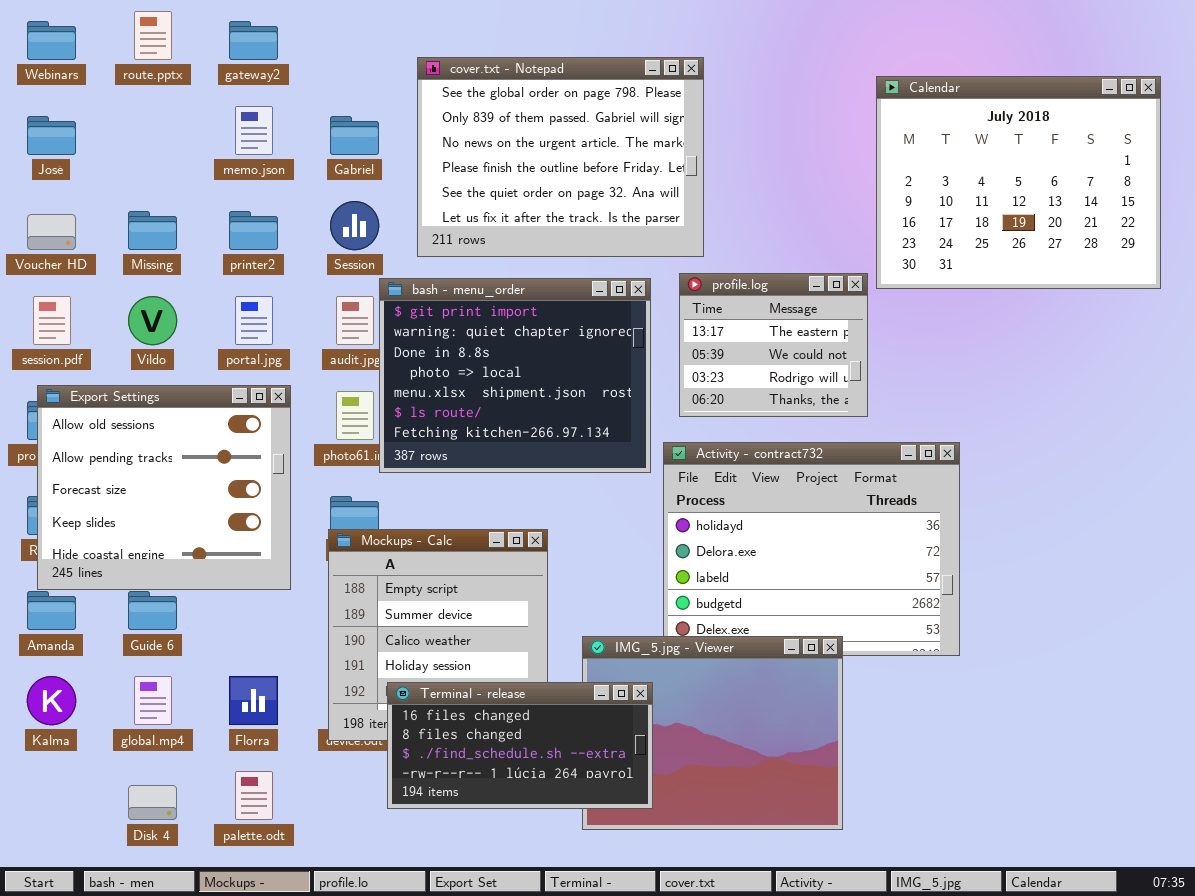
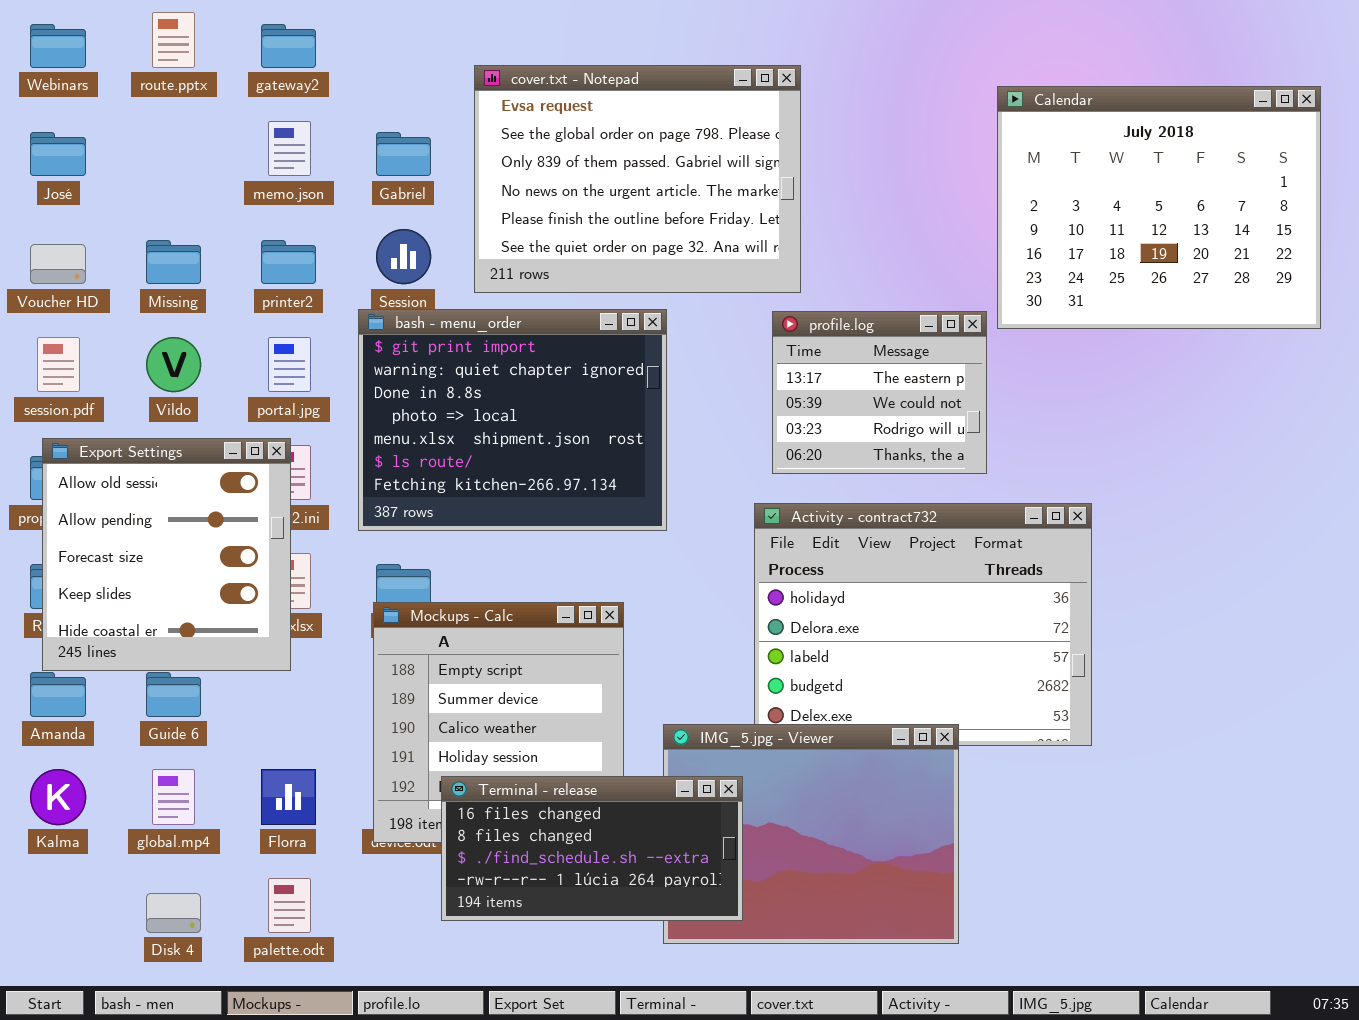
cover.txt - Notepad: [417,57,704,257] -> [474,65,801,293], scrolled up 1 row
bash - menu_order: [379,278,651,473] -> [358,309,667,531], moved
Export Settings: [37,385,291,590] -> [42,438,291,671], resized

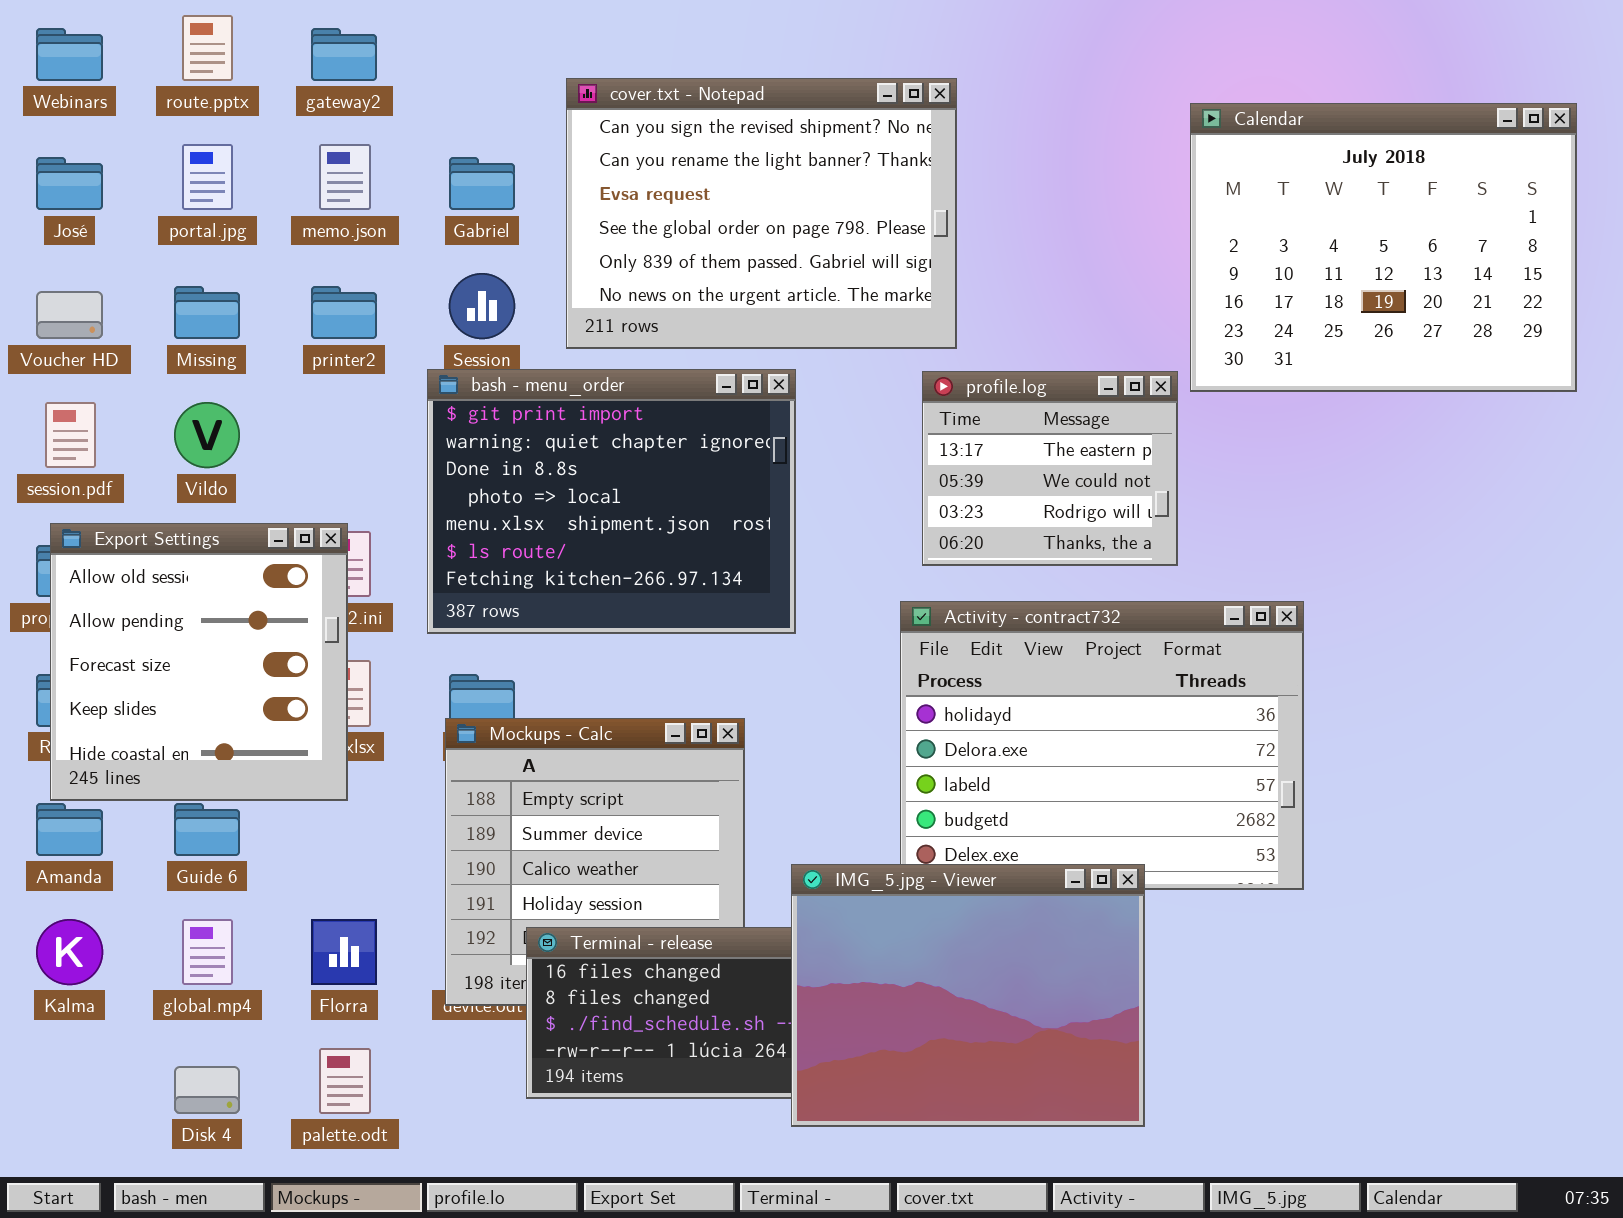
cover.txt - Notepad: [474,65,801,293] -> [566,78,957,349], scrolled up 2 rows
portal.jpg: [268,337,311,392] -> [182,144,233,210], moved
IMG_5.jpg - Viewer: [663,724,959,944] -> [791,864,1145,1127], raised

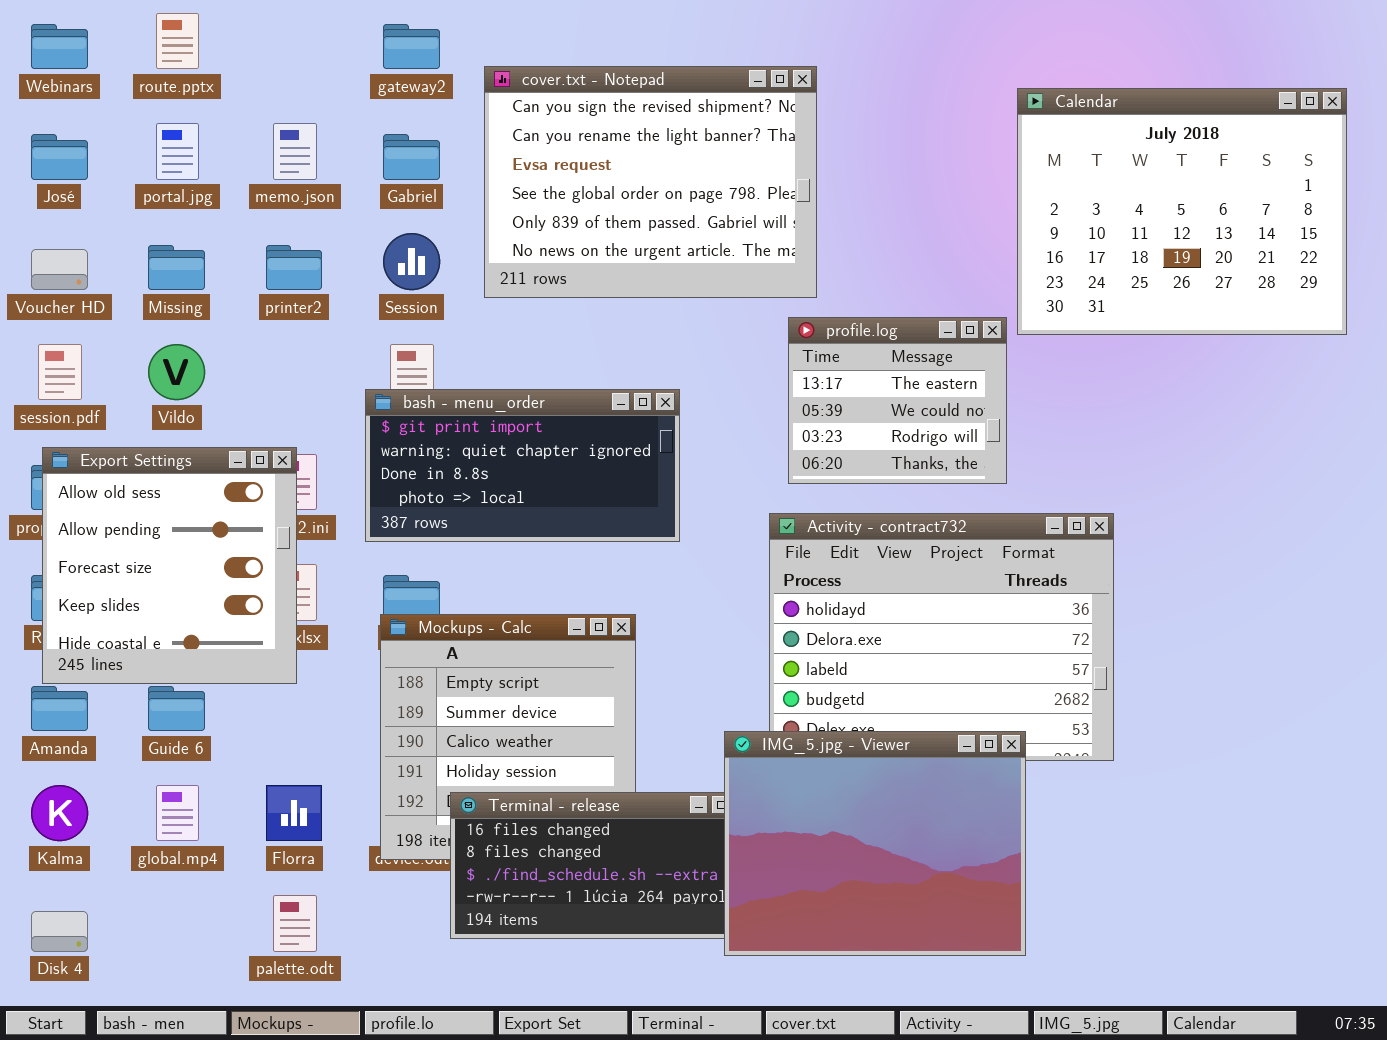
gateway2: [311,28,377,81] -> [383,24,440,69], moved
bash - menu_order: [427,369,796,634] -> [365,389,680,542], resized
IMG_5.jpg - Viewer: [791,864,1145,1127] -> [724,731,1026,956], moved
Disk 4: [174,1066,240,1114] -> [31,911,88,952], moved

